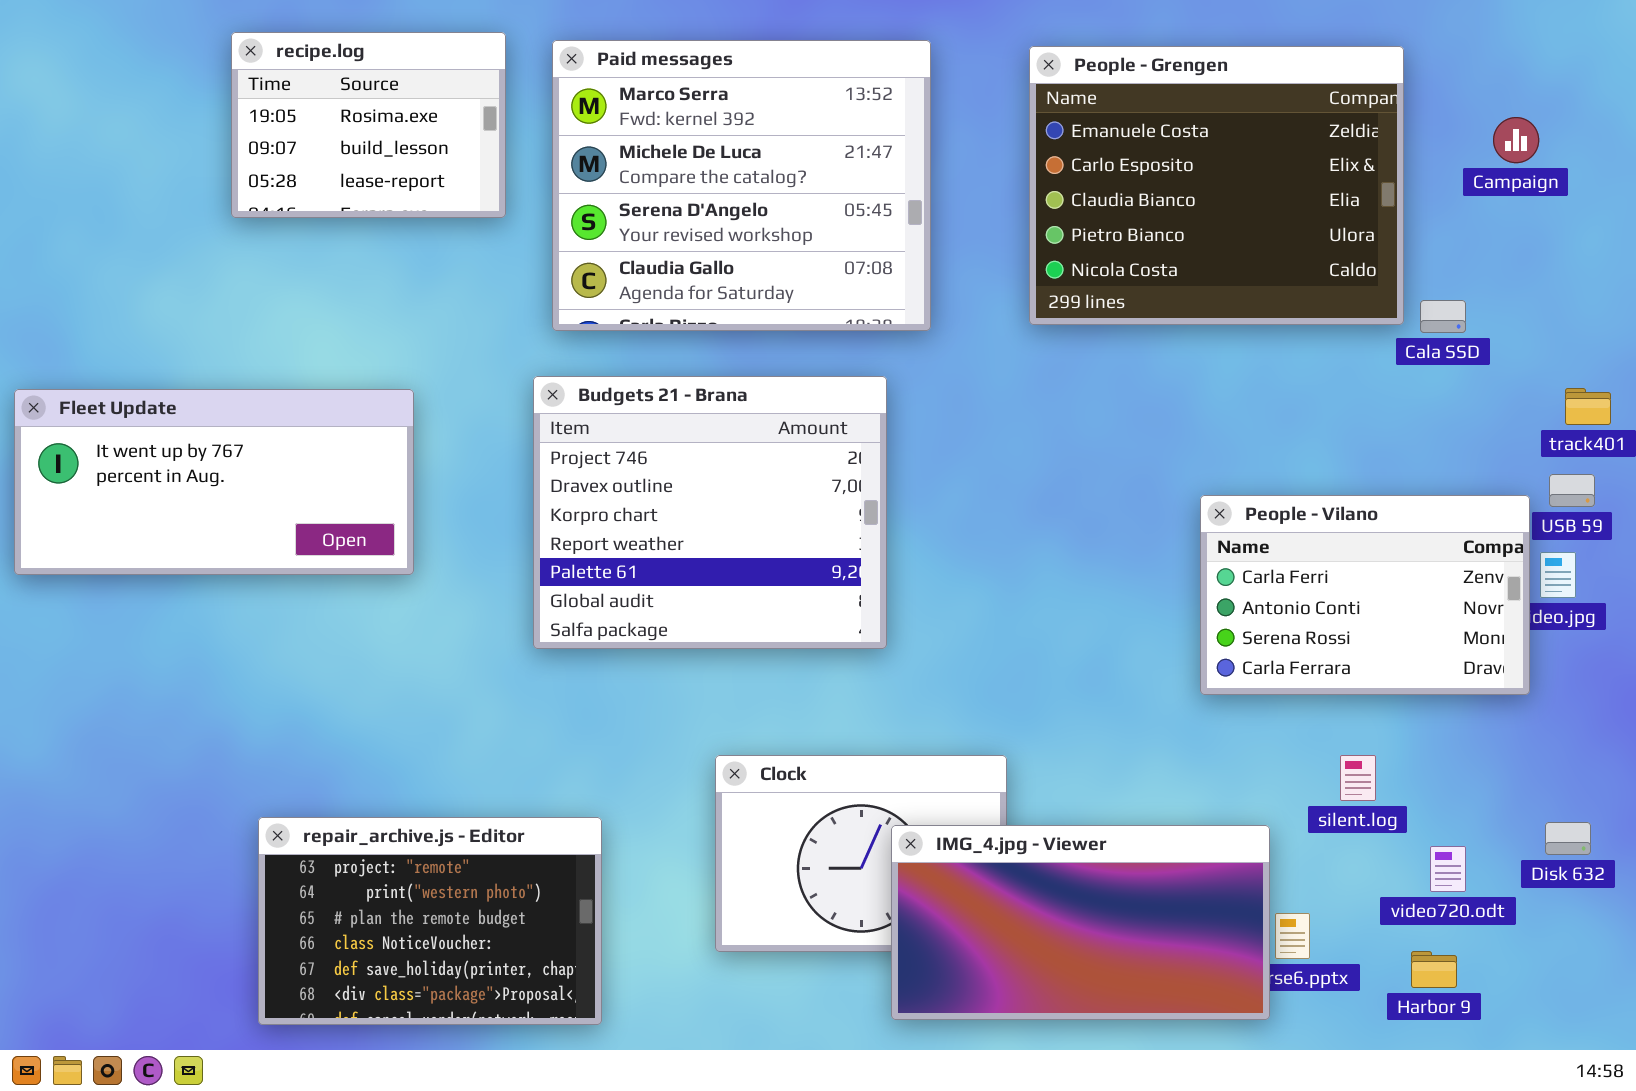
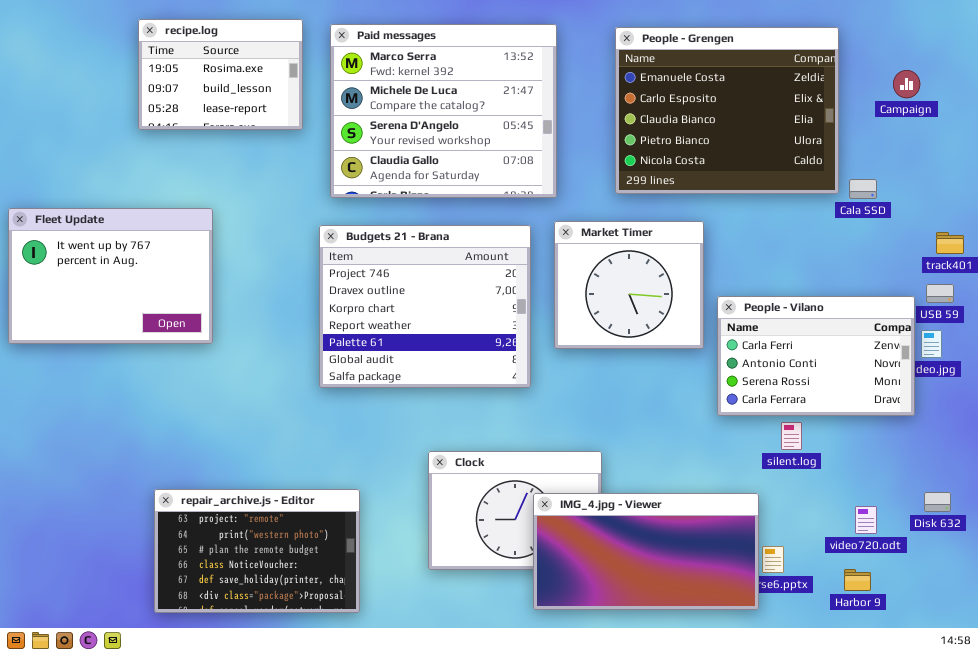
Market Timer: none -> [554,221,704,349], opened
Fleet Update: [14,389,414,575] -> [8,208,213,344], resized
silent.log: [1340,755,1376,801] -> [781,422,802,450], moved

